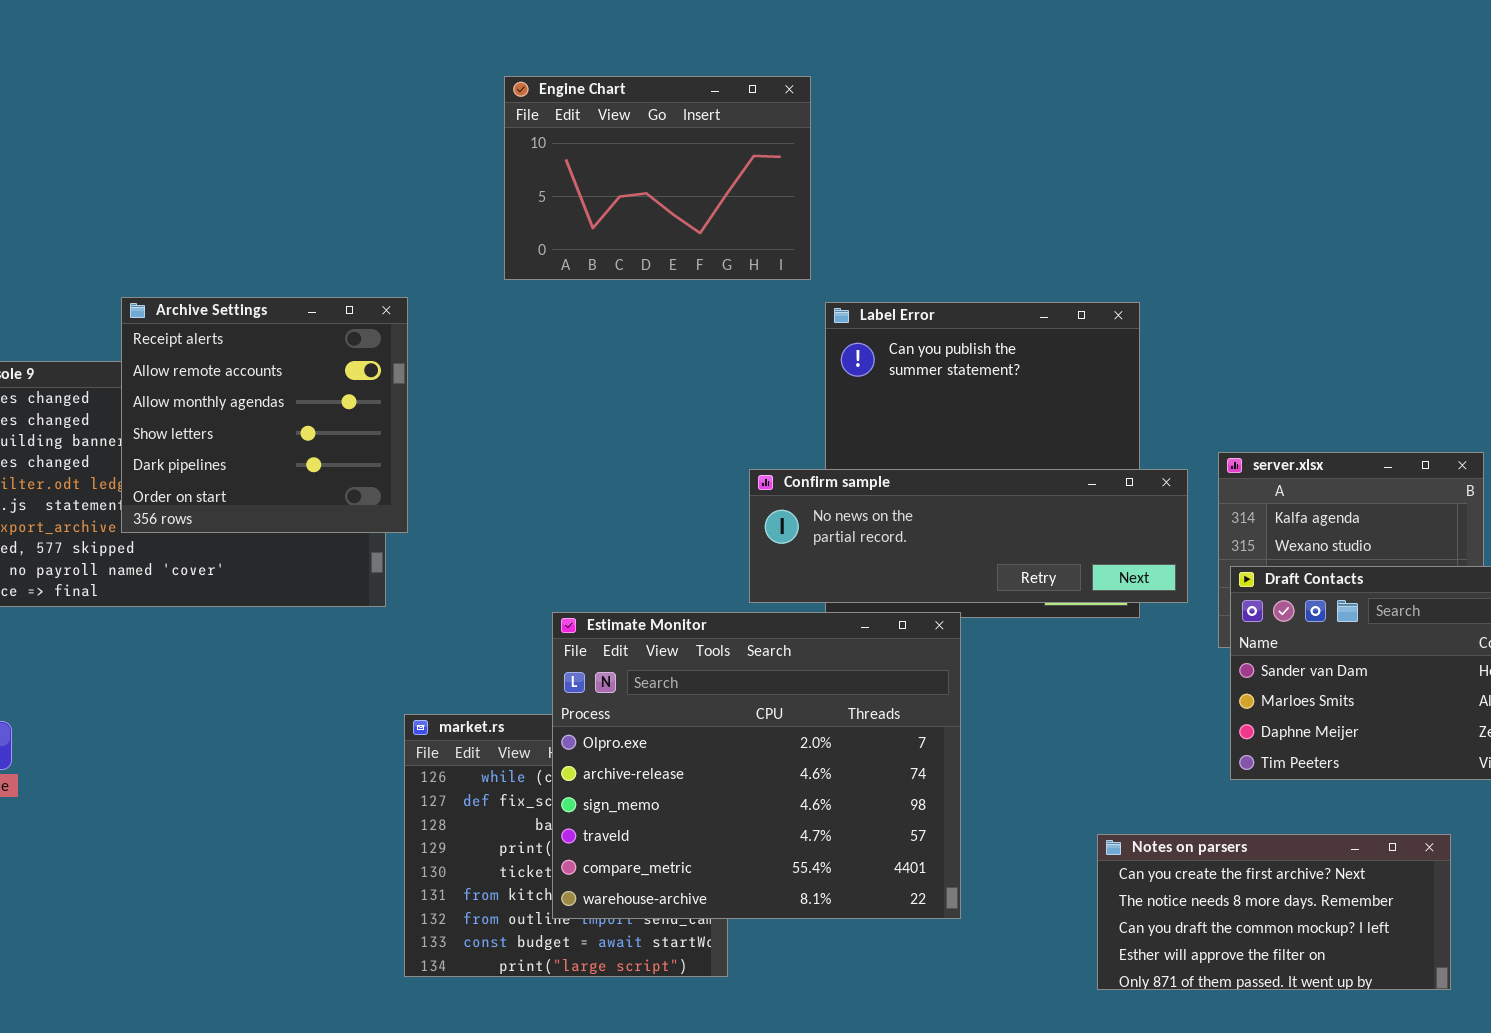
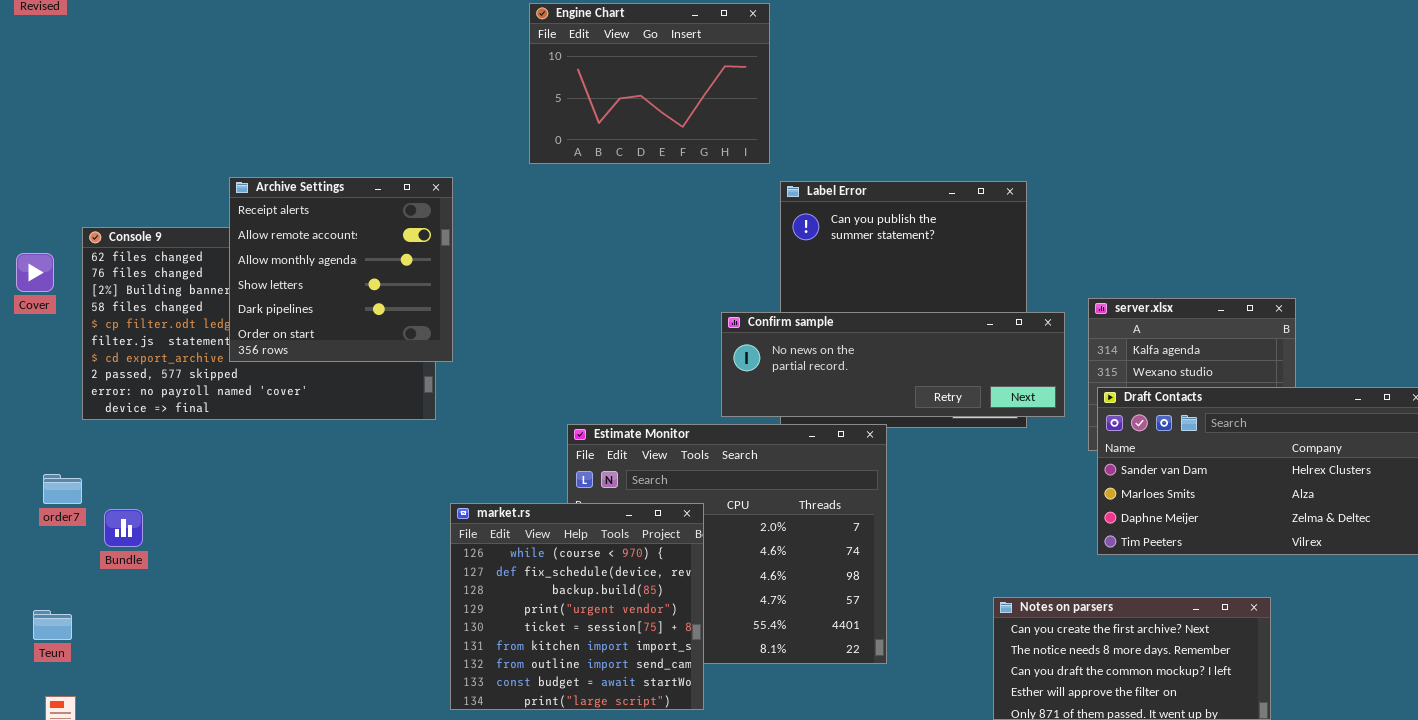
market.rs: [404,714,728,977] -> [450,503,704,710], raised

